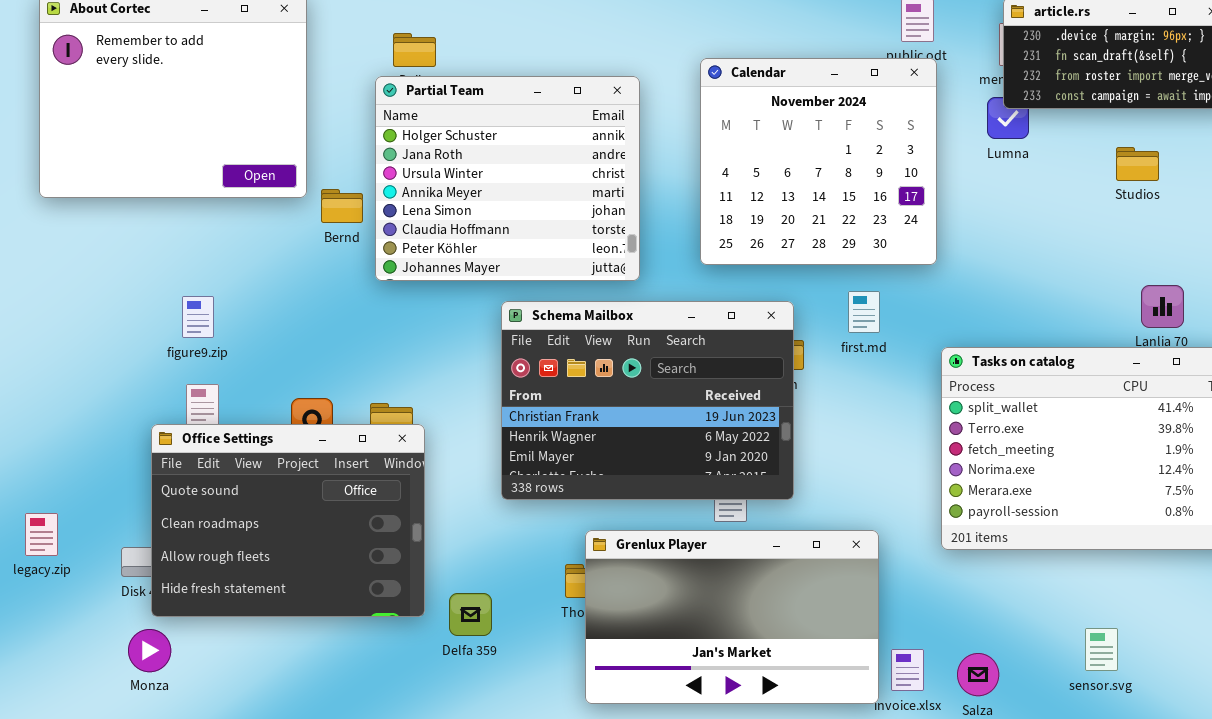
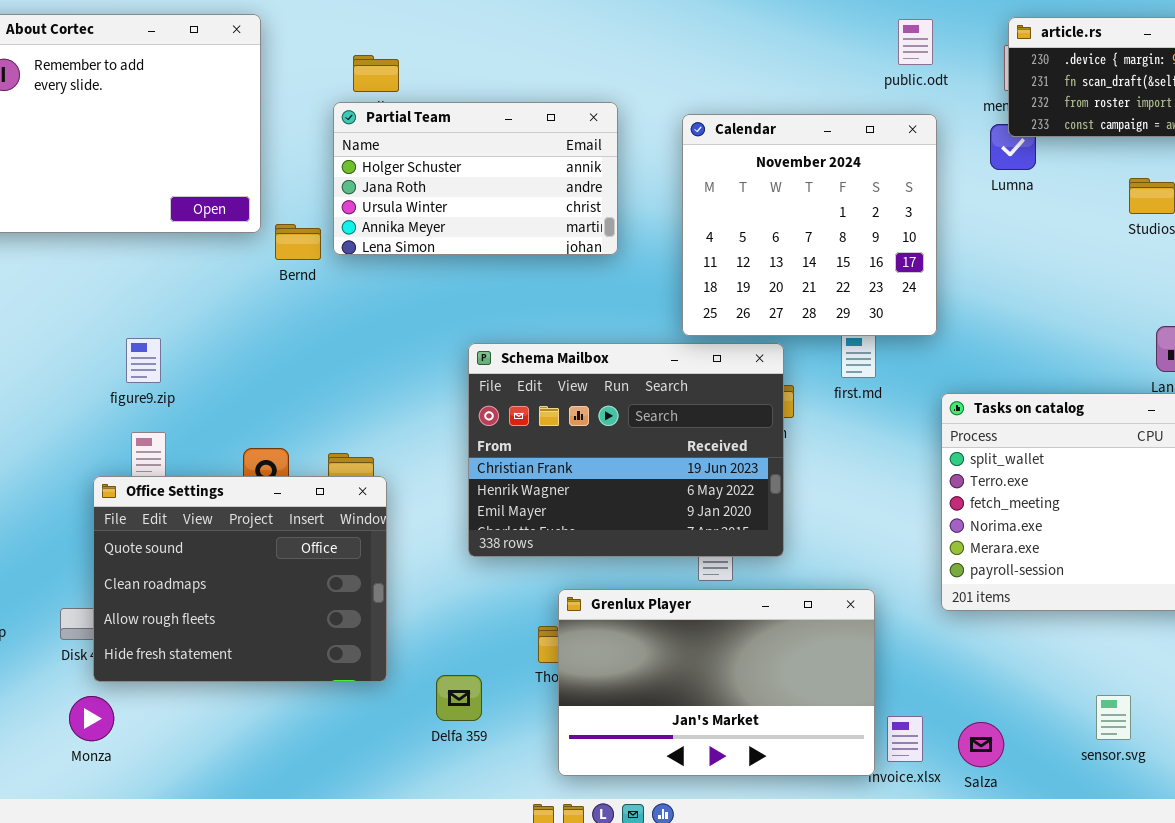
Calendar: [700,58,937,265] -> [682,114,937,336], moved
Partial Team: [375,76,640,281] -> [333,102,618,255], resized
Delfa 359: [449,593,492,636] -> [436,675,482,721], moved

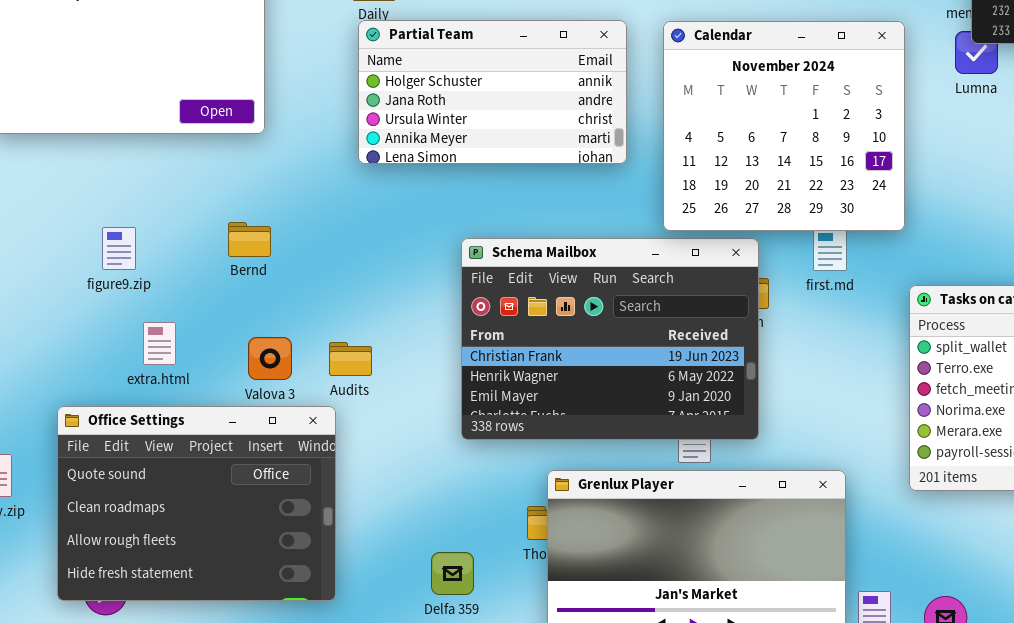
Partial Team: [333,102,618,255] -> [358,20,627,164], moved
Bernd: [275,224,321,260] -> [228,222,271,257], moved
figure9.zip: [126,338,161,383] -> [102,227,136,270], moved
Office Settings: [93,476,387,682] -> [57,406,336,601], moved

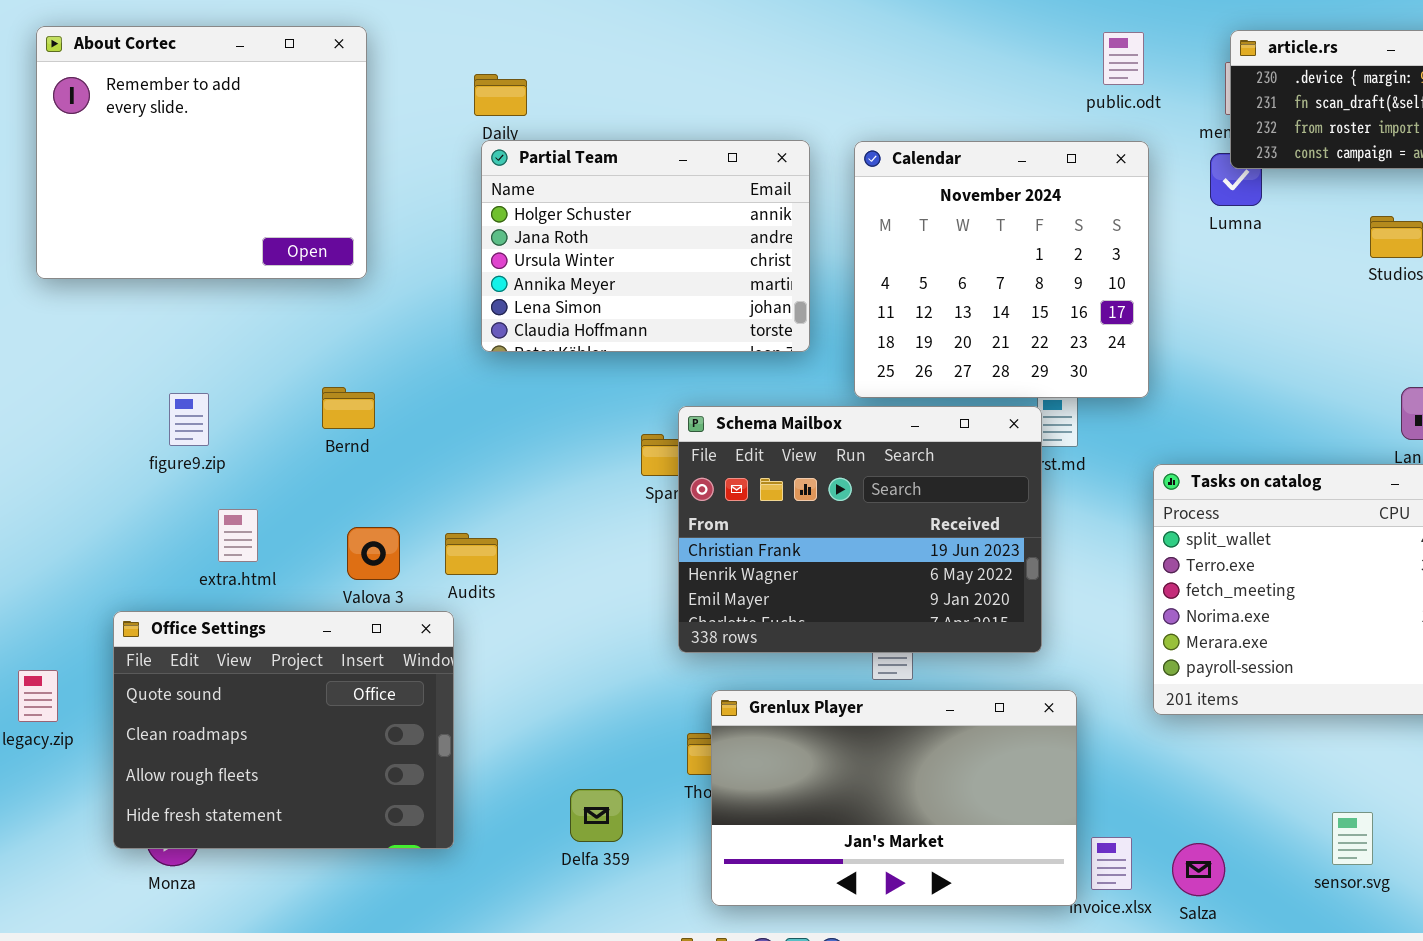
Partial Team: [358,20,627,164] -> [481,140,810,352], resized
Schema Mailbox: [461,238,759,440] -> [678,406,1042,653], moved

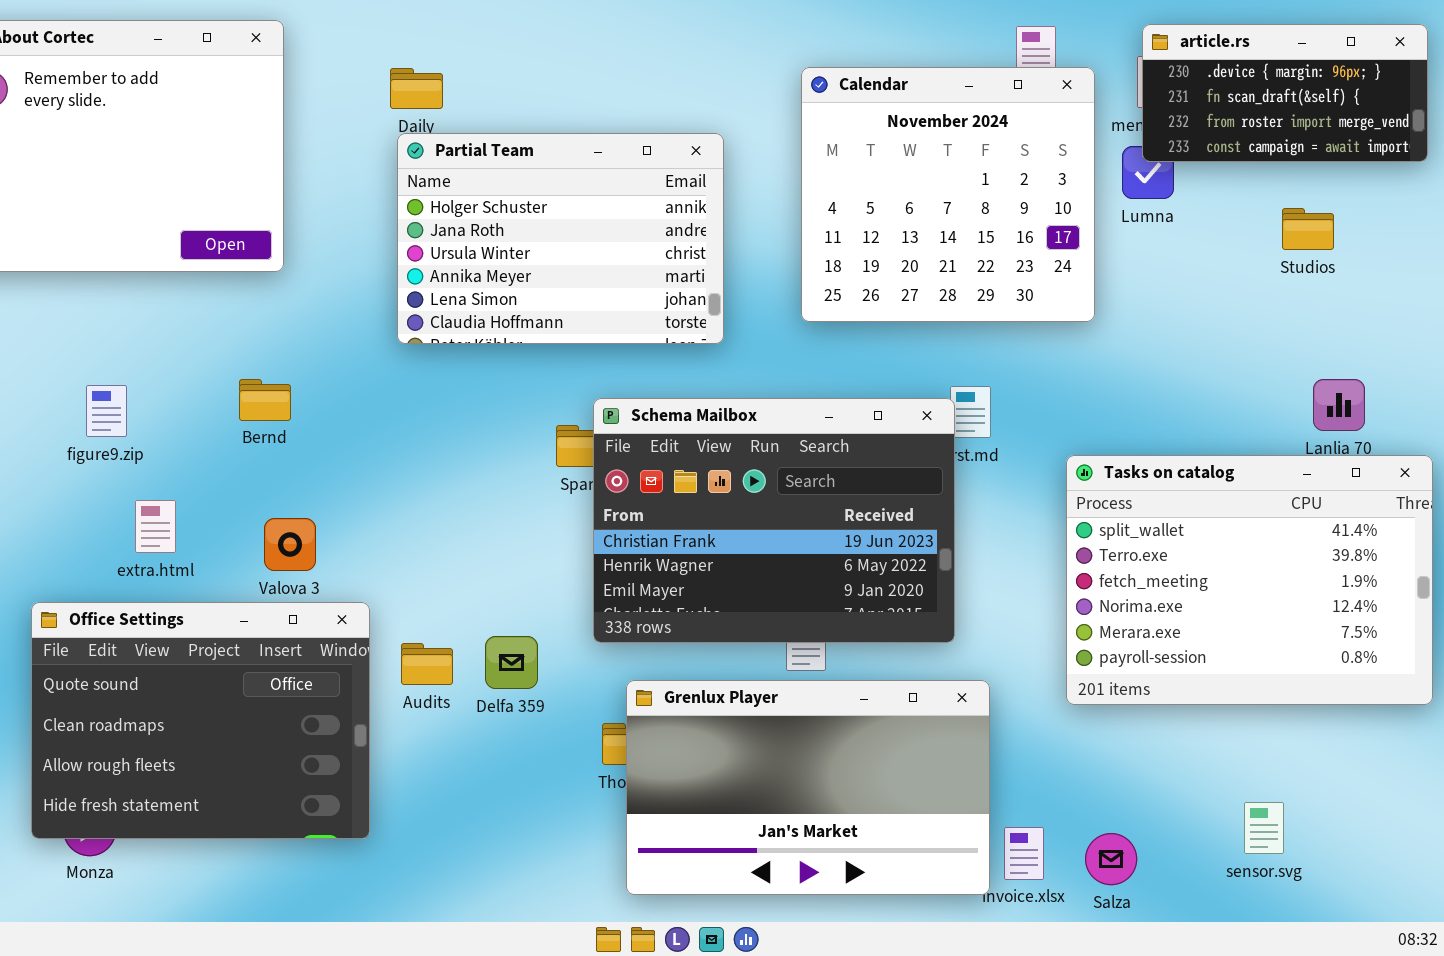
Calendar: [854,141,1149,398] -> [801,67,1095,322], moved
Audits: [445,533,498,575] -> [401,643,453,685], moved
Delfa 359: [570,789,623,842] -> [485,636,538,689], moved

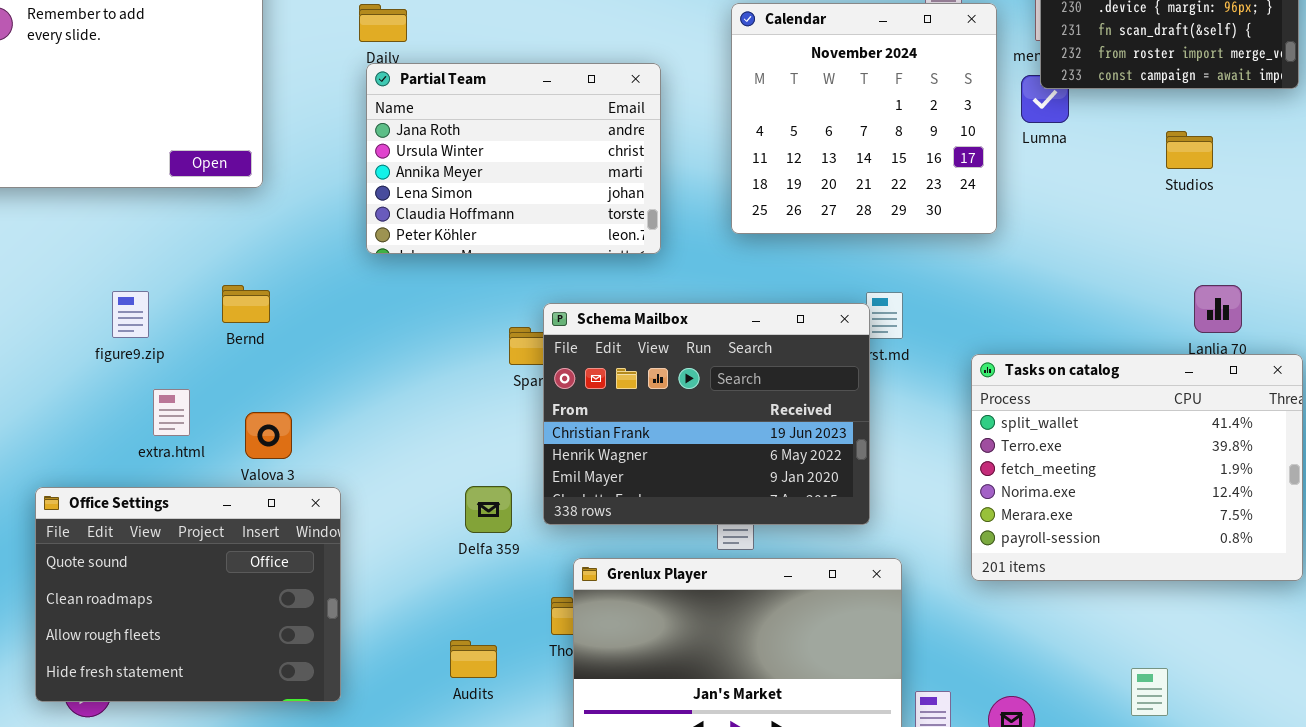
Partial Team: [397,133,724,344] -> [366,63,661,254], scrolled down 1 row
figure9.zip: [86,385,127,437] -> [112,291,149,338], moved
extra.html: [135,500,176,553] -> [153,389,190,436], moved
Delfa 359: [485,636,538,689] -> [465,486,512,533], moved
Audits: [401,643,453,685] -> [450,640,497,678], moved

